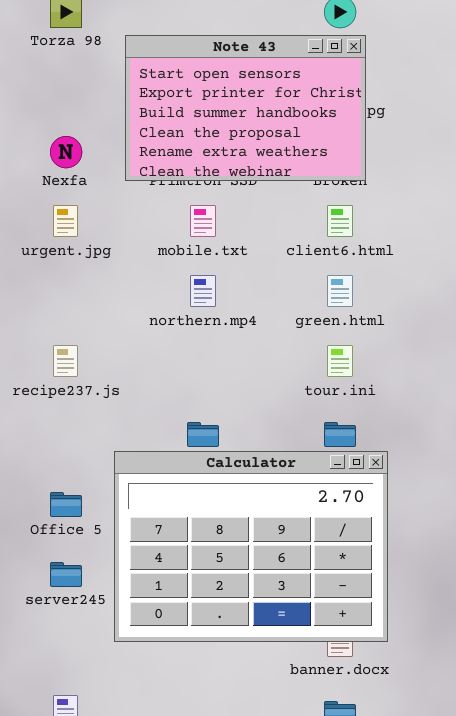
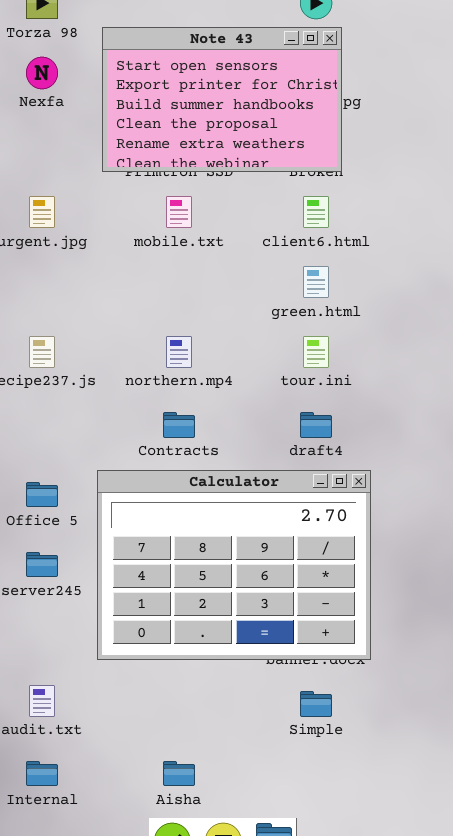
Nexfa: [50,136,82,168] -> [26,57,58,89], moved
northern.mp4: [190,275,216,307] -> [166,336,192,368], moved
Calculator: [114,451,388,642] -> [97,470,371,660], moved

